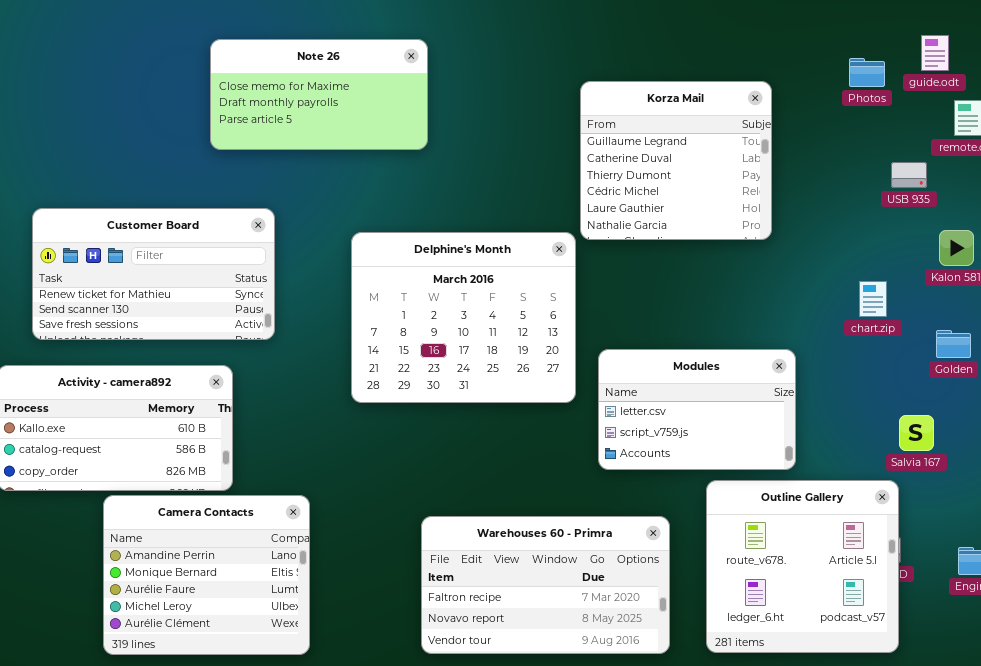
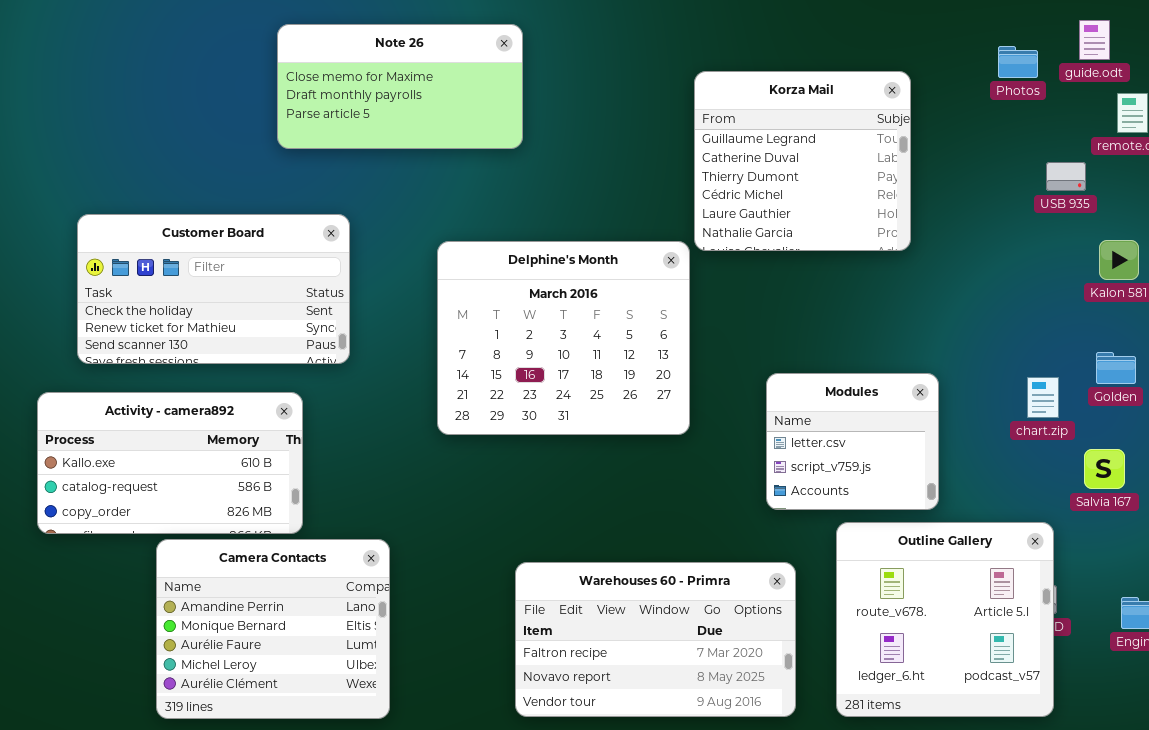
Customer Board: [32,208,275,340] -> [77,214,350,364], scrolled up 1 row
chart.zip: [859,281,887,317] -> [1027,377,1059,418], moved
Modules: [598,349,796,470] -> [766,373,939,510], resized
Salvia 167: [899,415,934,451] -> [1084,449,1125,489], moved

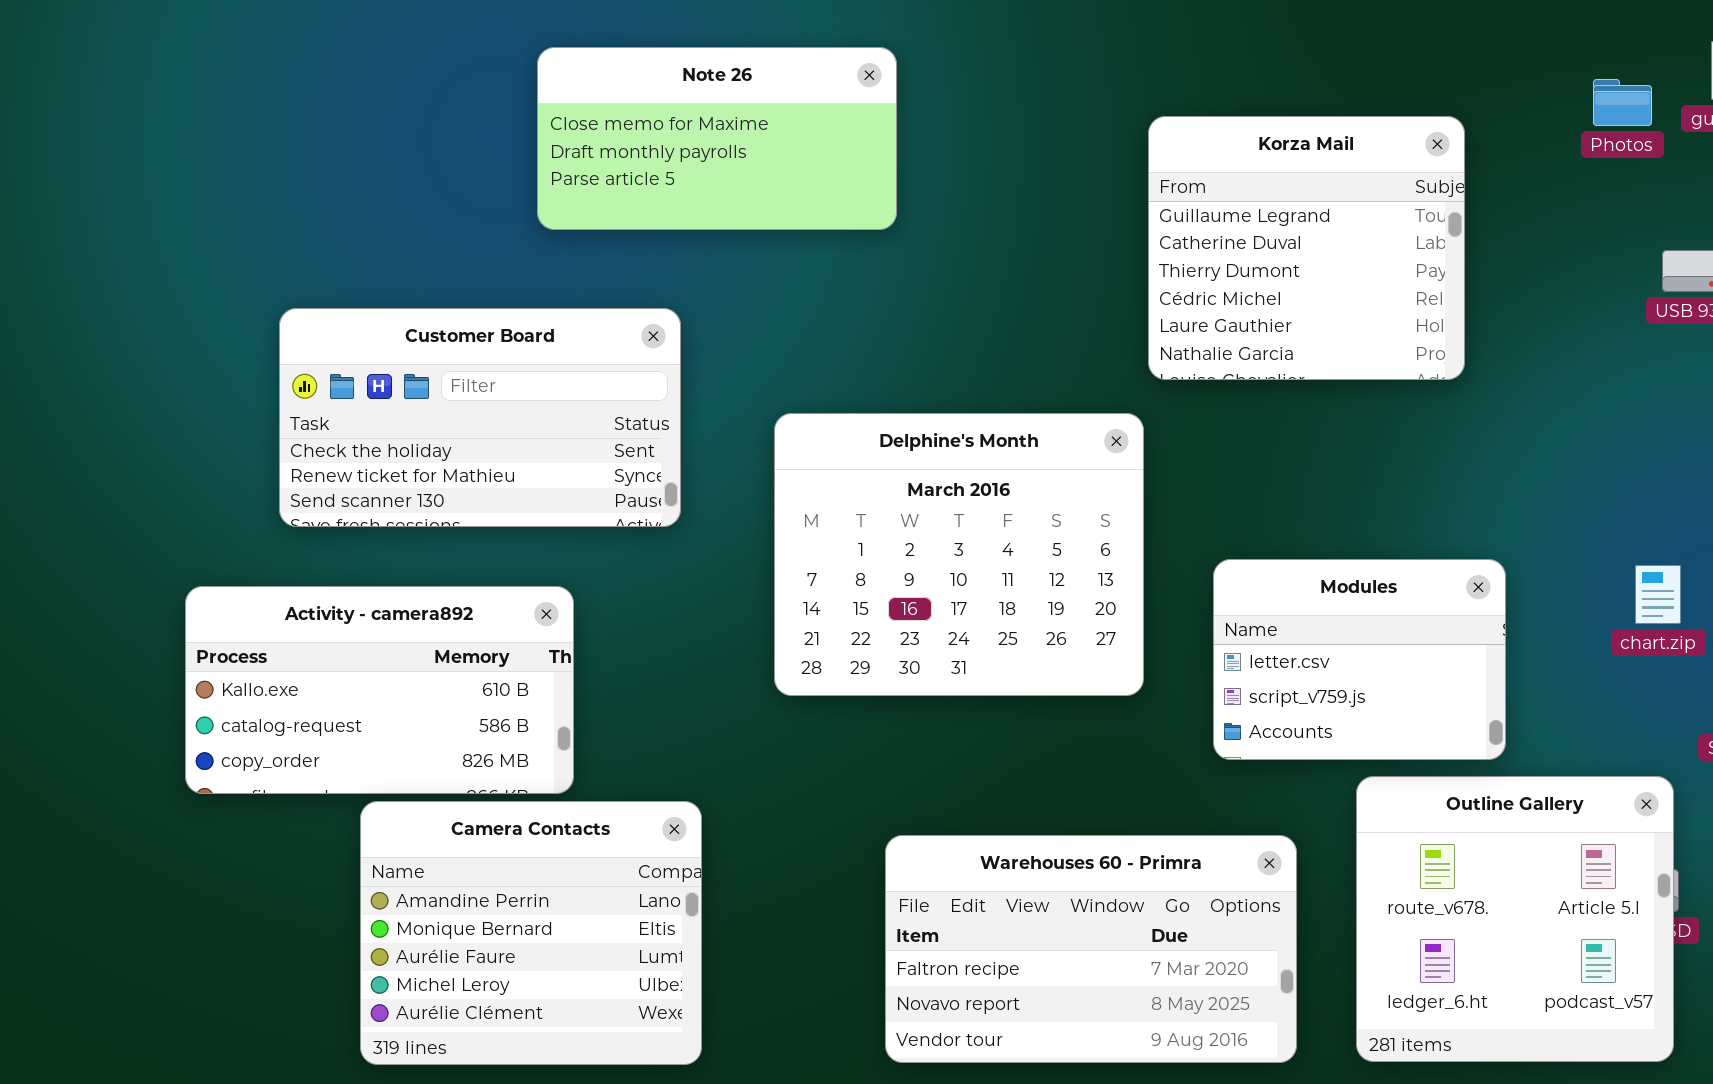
Customer Board: [77,214,350,364] -> [279,308,681,527], moved
Delphine's Month: [437,241,690,435] -> [774,413,1144,696], moved
Modules: [766,373,939,510] -> [1213,559,1506,760], resized

